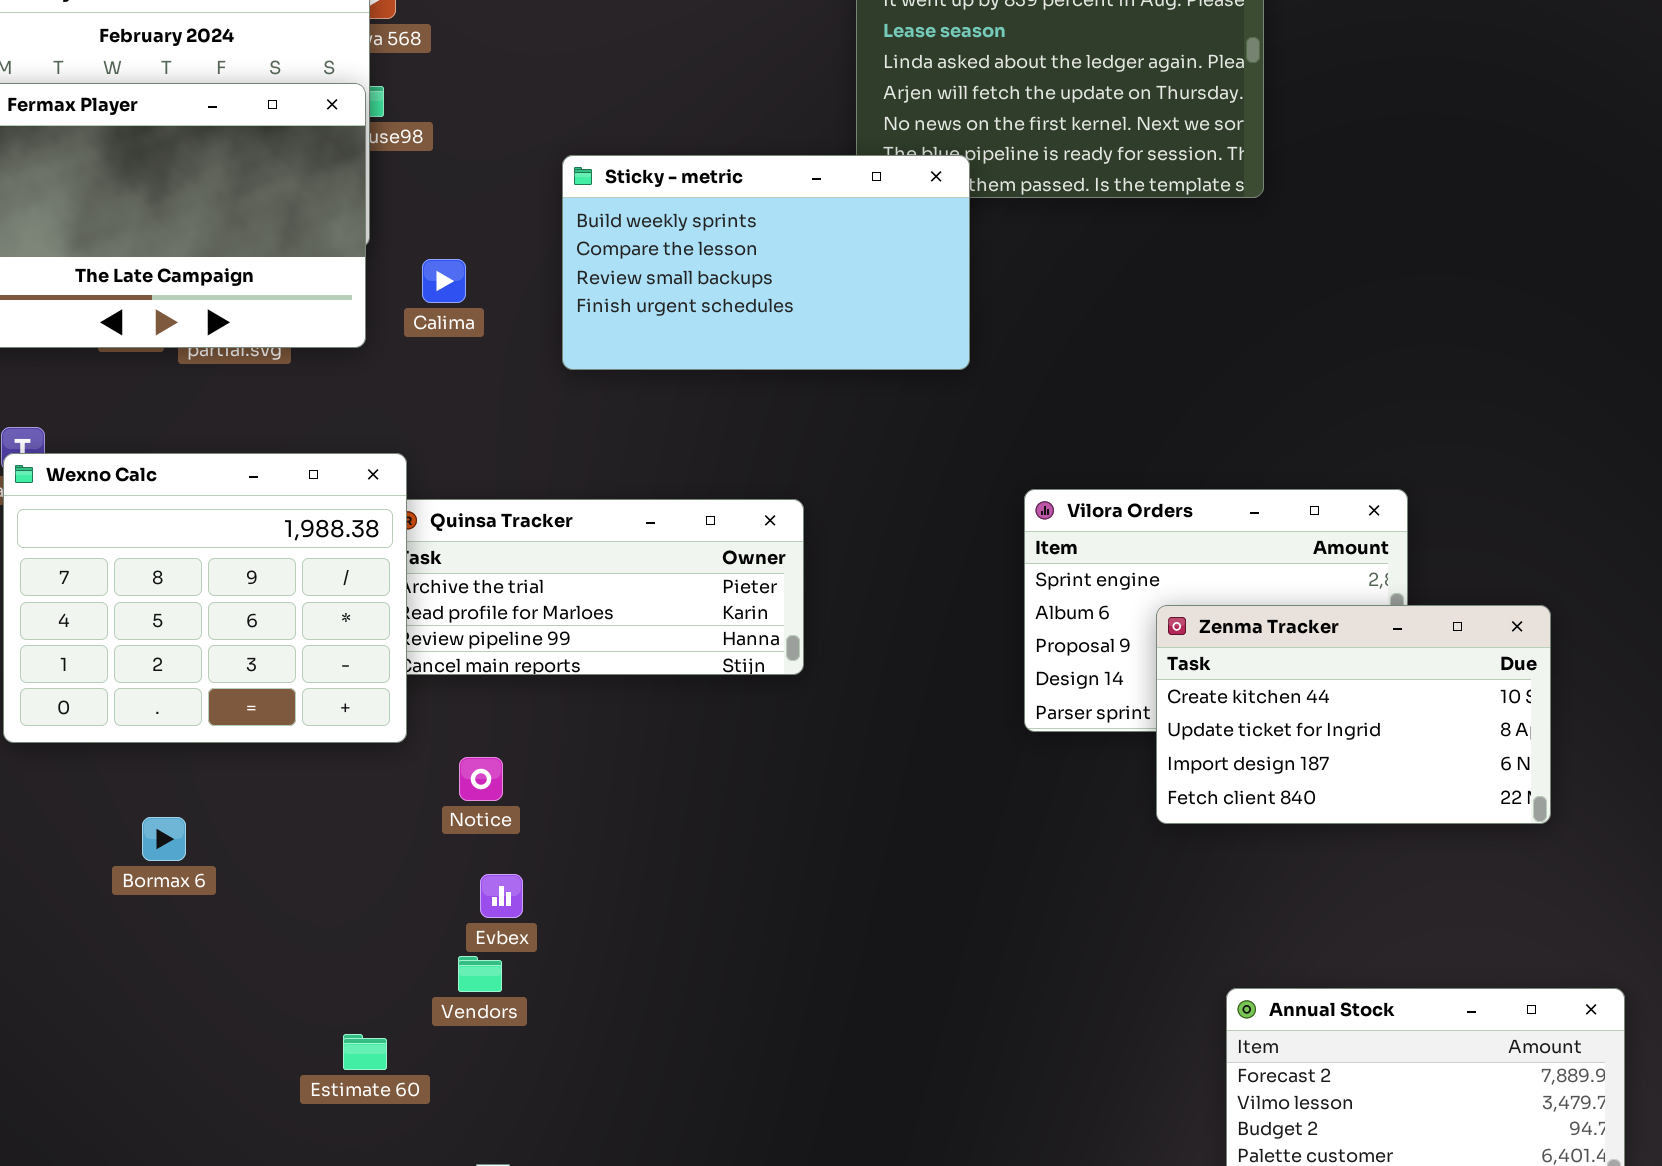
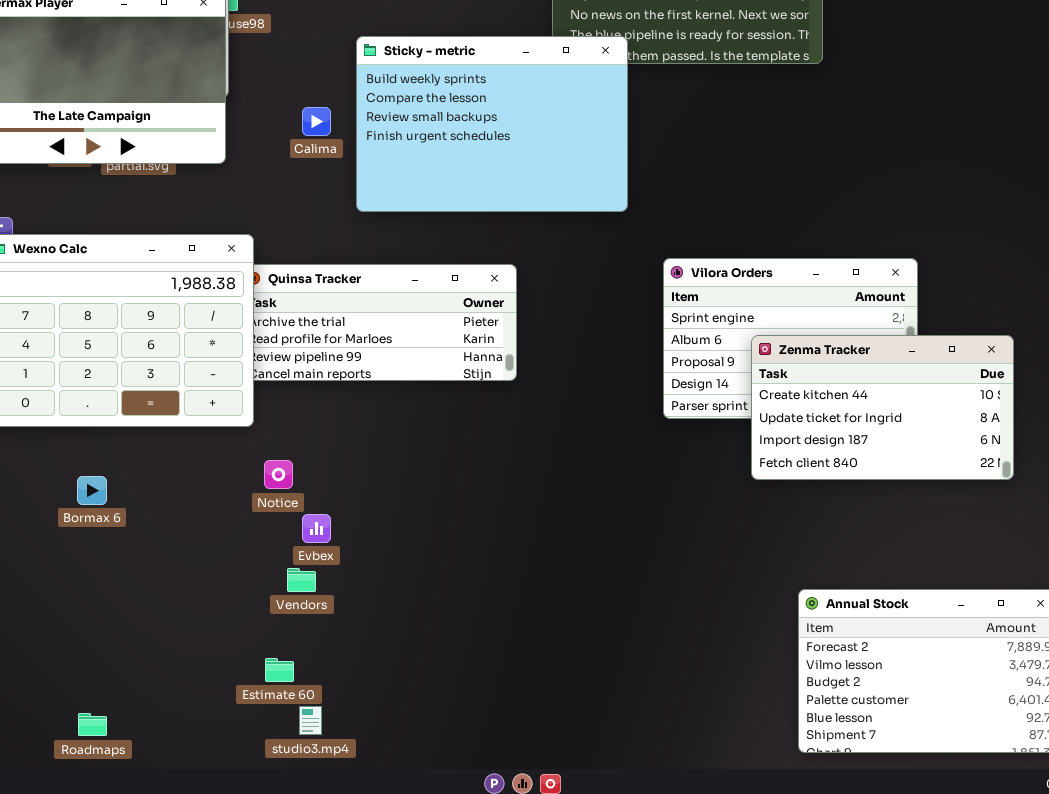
Sticky - metric: [562,155,970,370] -> [356,36,628,212], resized
Calima: [422,259,466,303] -> [302,107,331,136], moved
Notice: [459,757,503,801] -> [264,460,293,489], moved
Estimate 60: [343,1034,387,1070] -> [265,658,294,682], moved

